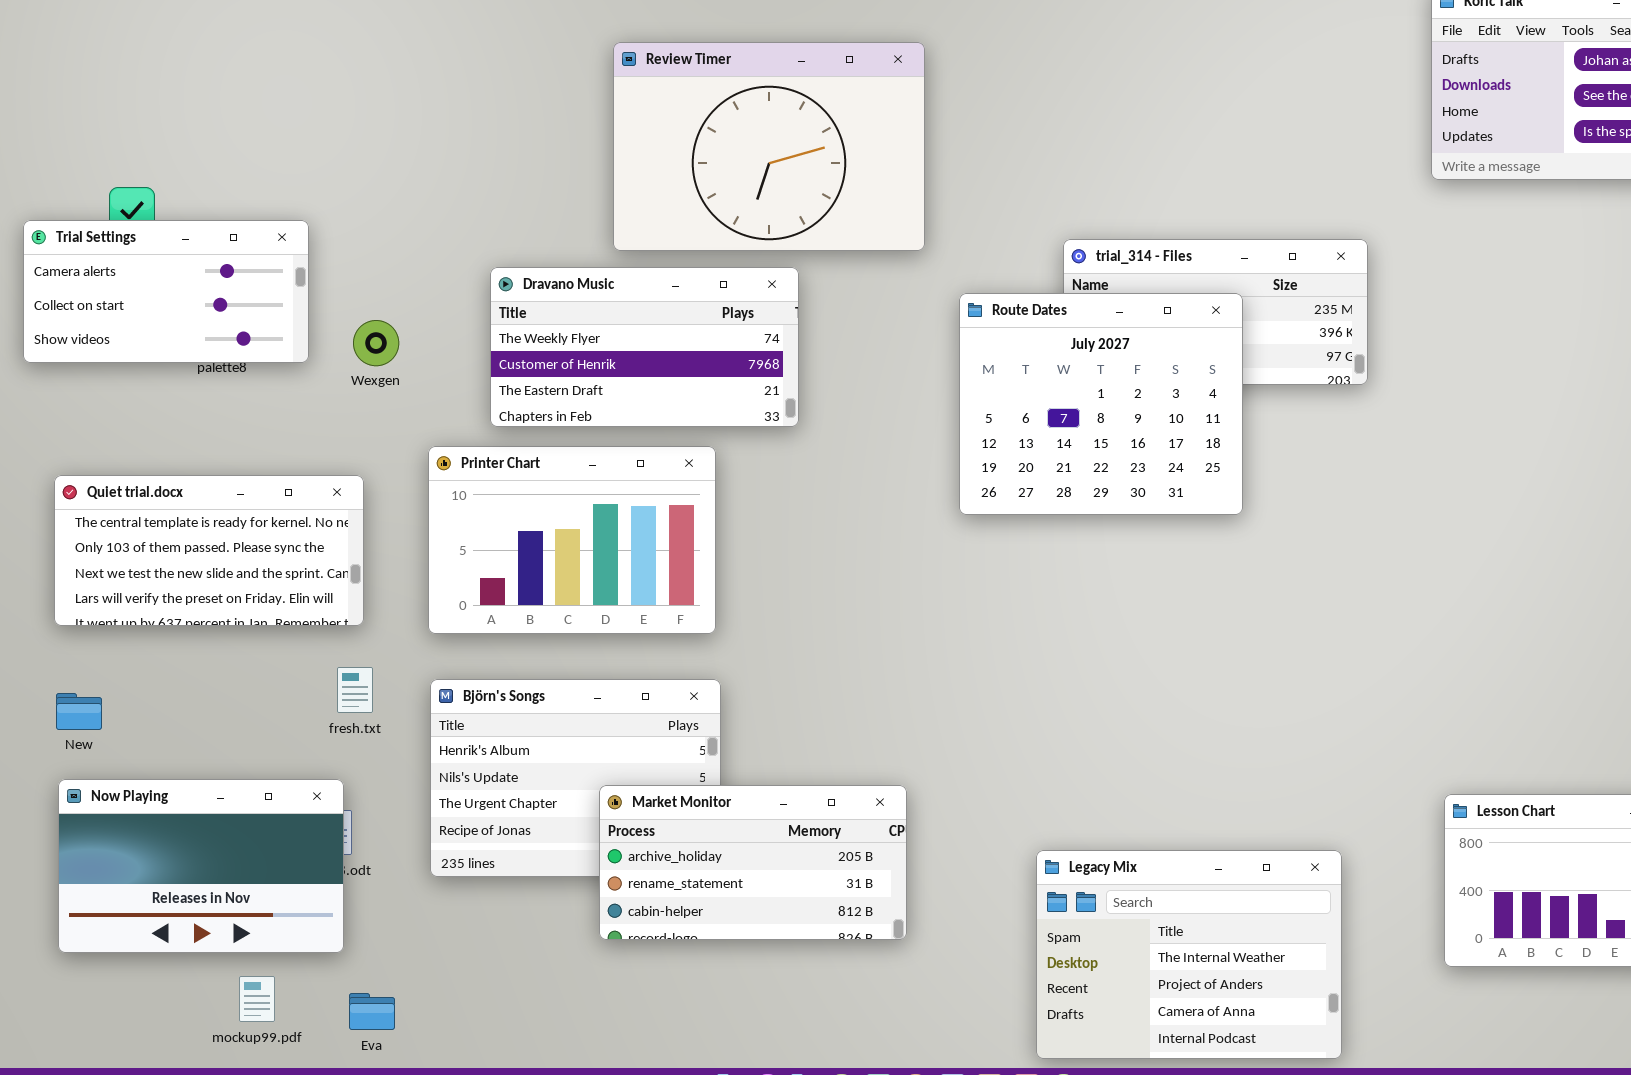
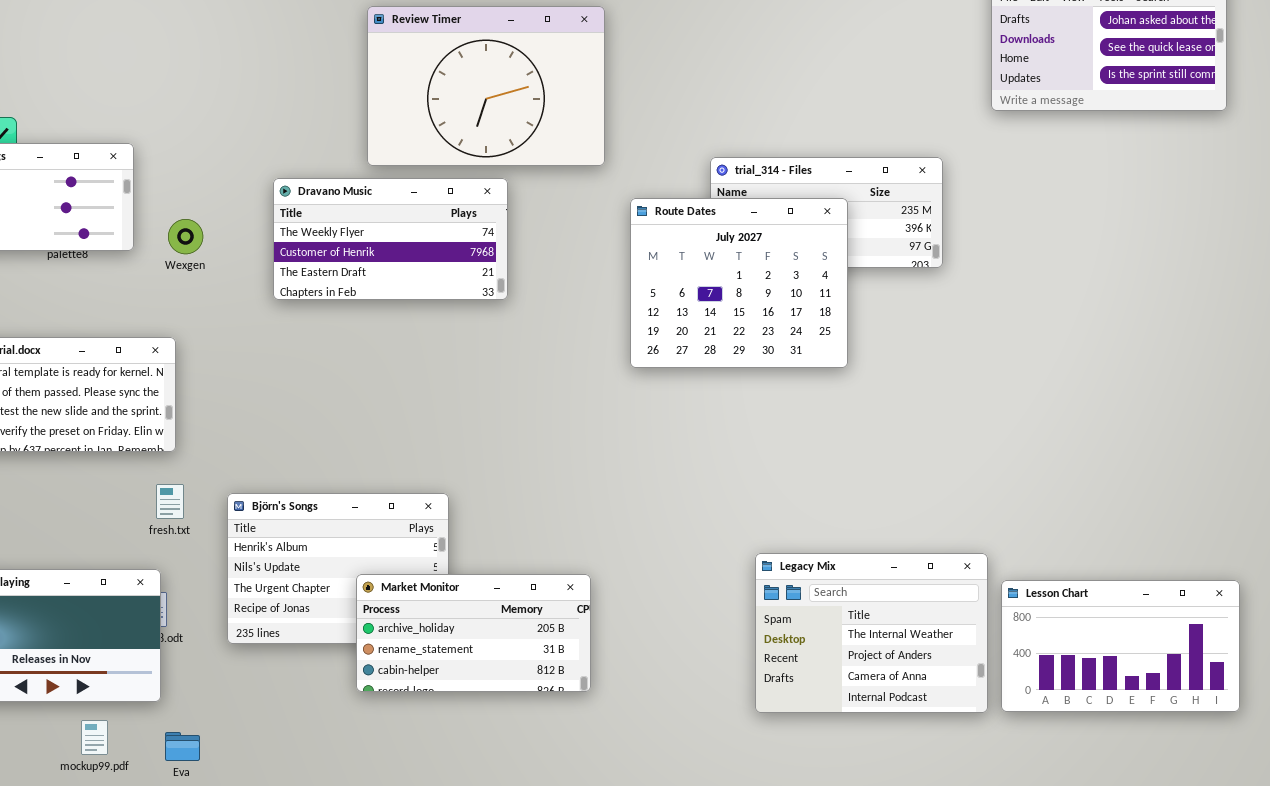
Printer Chart: [428,446,716,634] -> none, closed
Legacy Mix: [1036,850,1342,1059] -> [755,553,988,713], moved

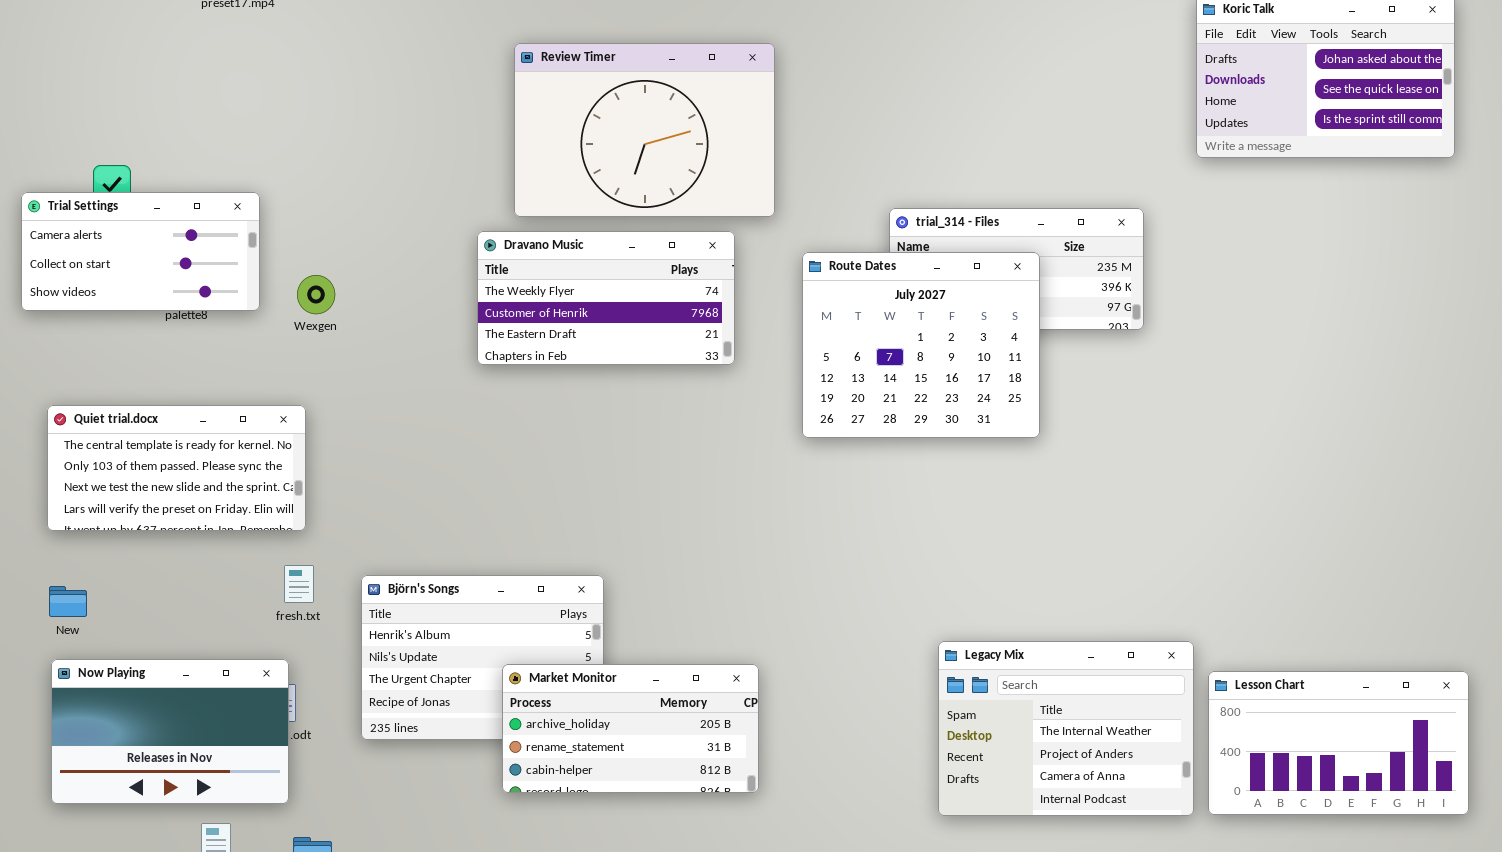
Dravano Music: [273,178,508,300] -> [477,231,735,365], moved

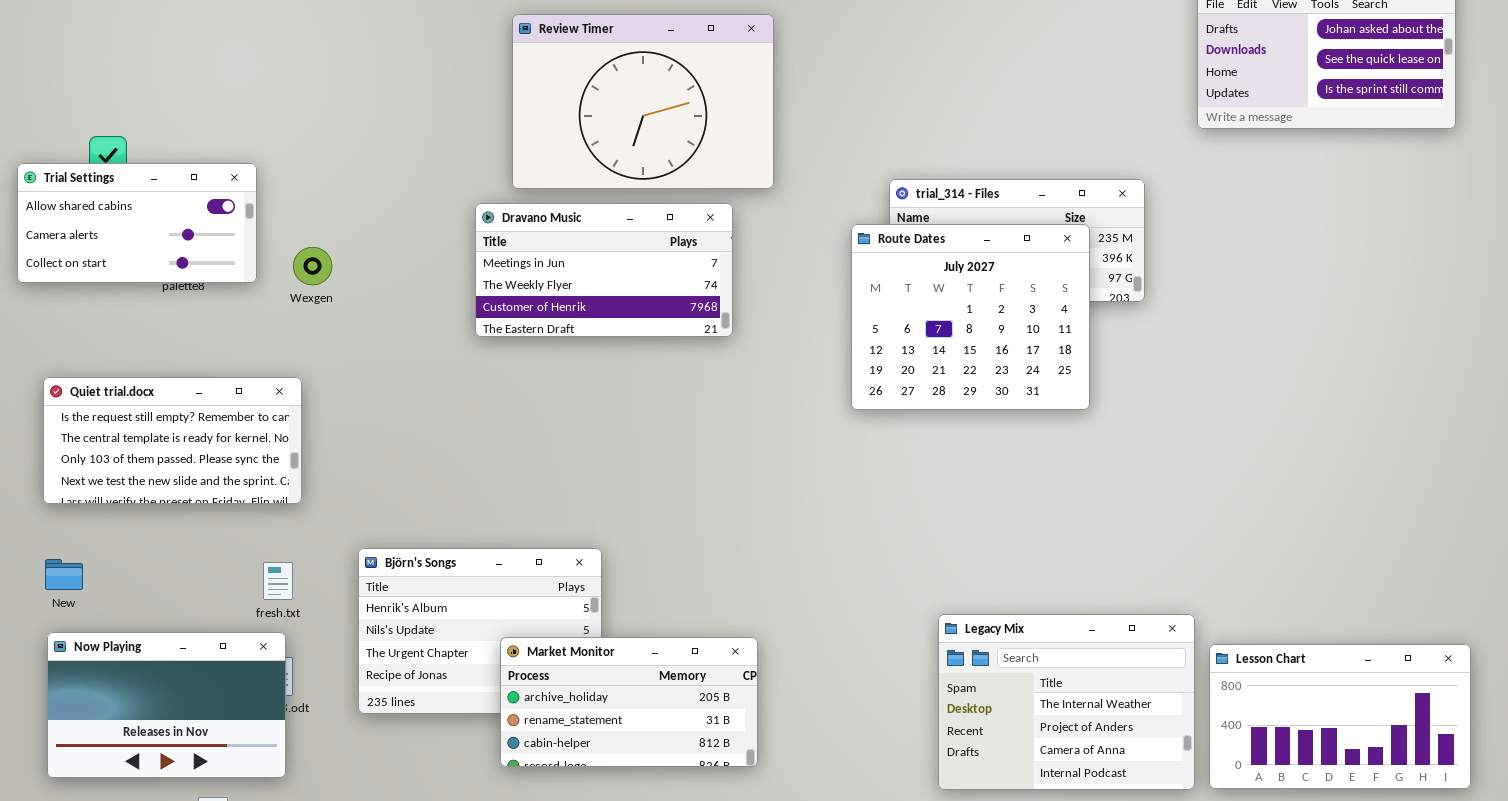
Trial Settings: [21,192,260,311] -> [17,163,257,283], scrolled up 1 row
Dravano Music: [477,231,735,365] -> [475,203,733,337], scrolled up 1 row
Route Dates: [802,252,1040,438] -> [851,224,1090,410], moved
Quiet trial.docx: [47,405,306,531] -> [43,377,302,504], scrolled up 1 row
fresh.txt: [284,565,314,603] -> [263,562,293,600], moved

